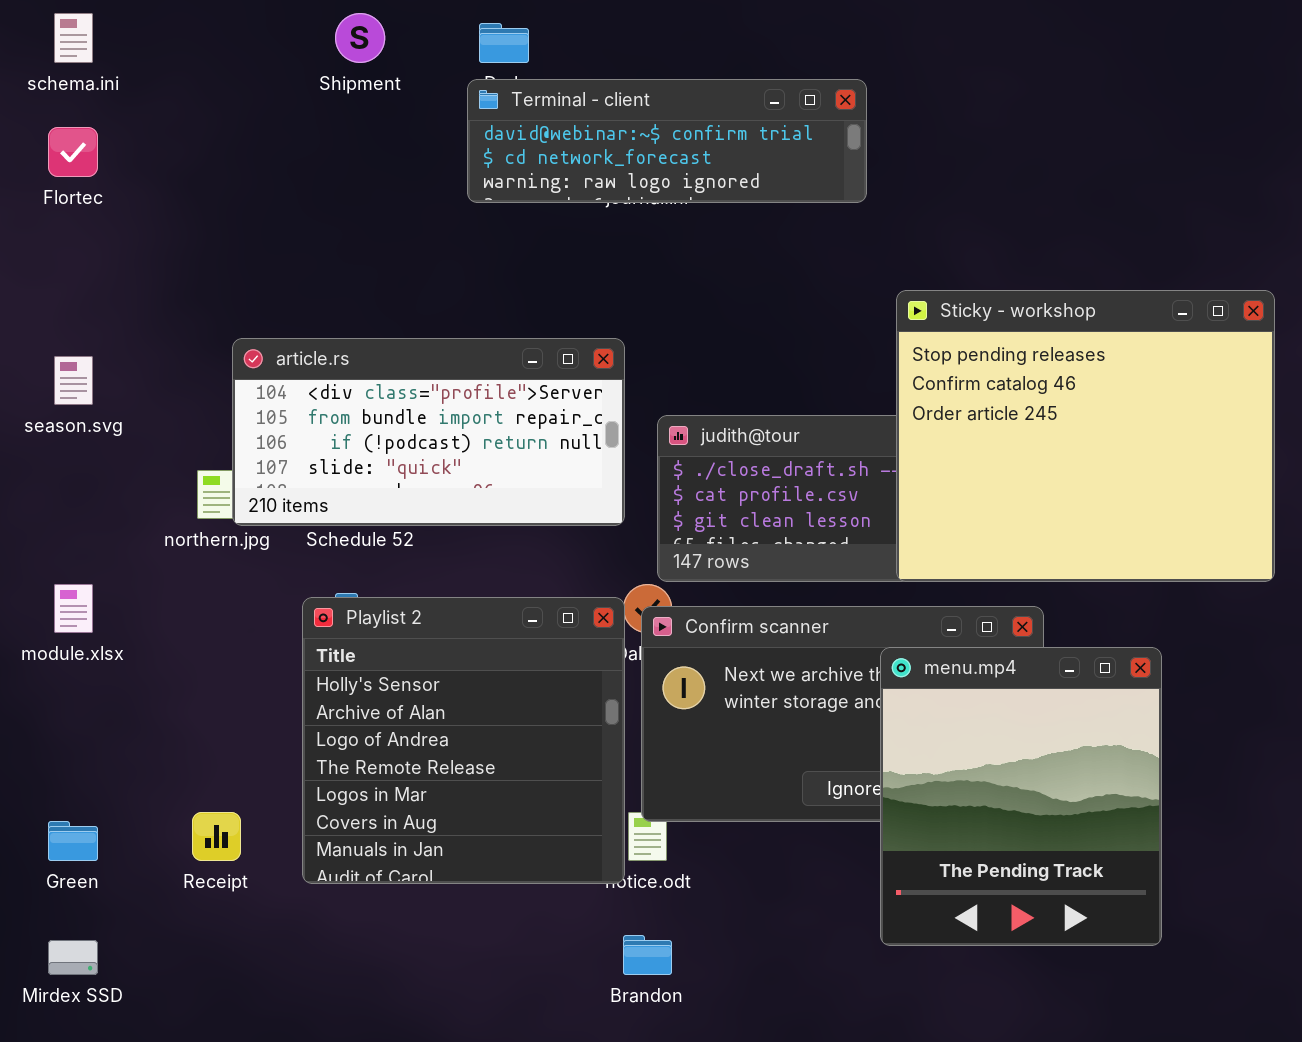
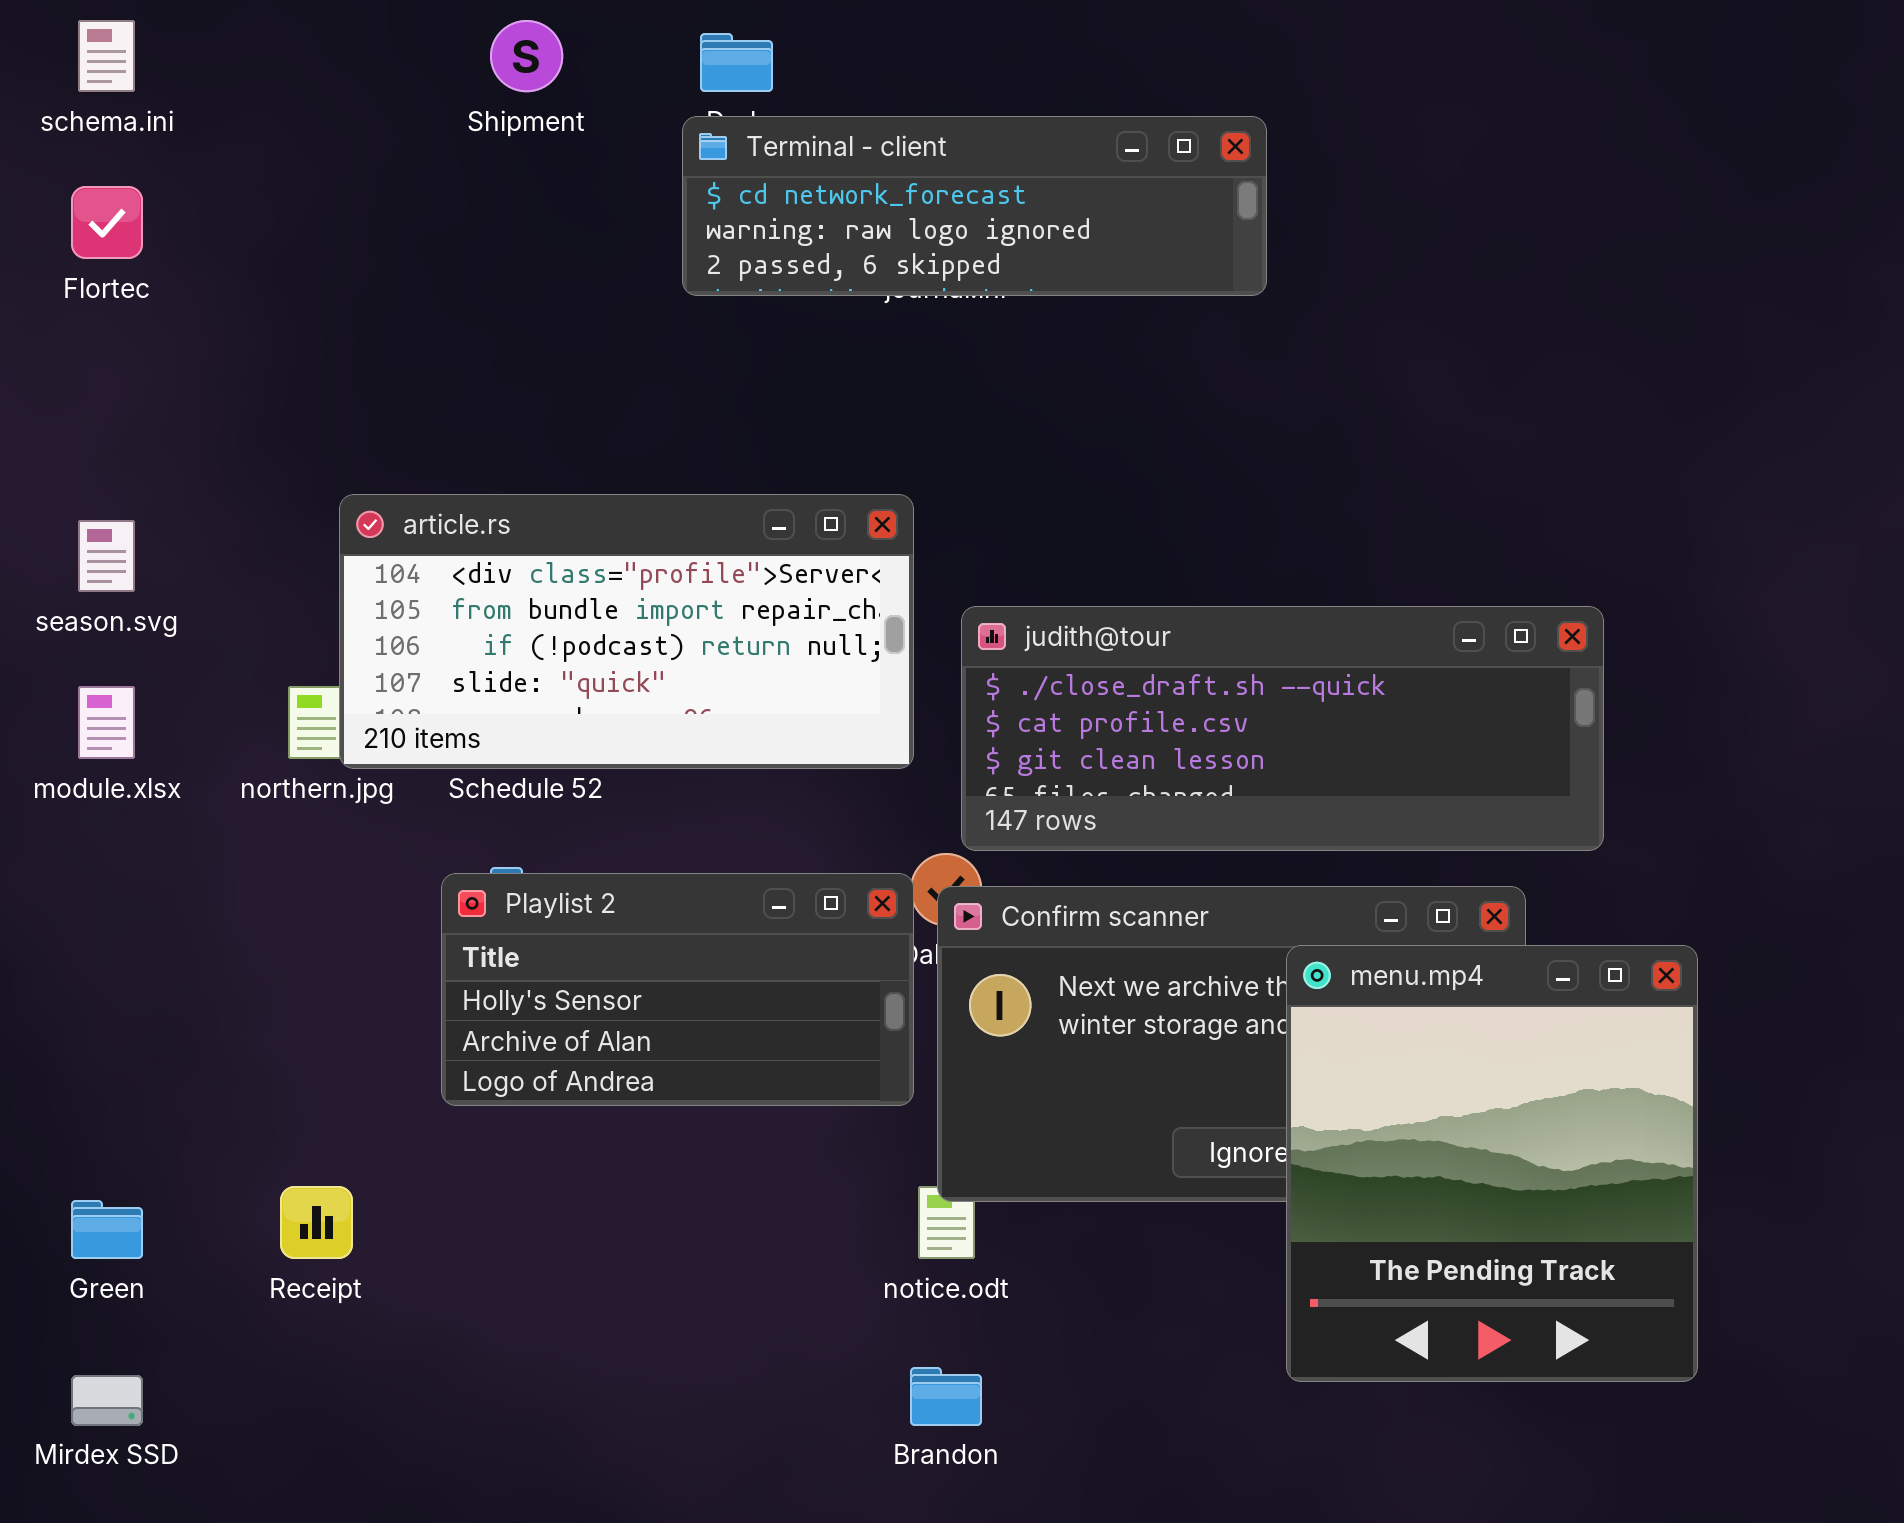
Terminal - client: [467,79,867,203] -> [682,116,1267,296], scrolled down 1 row
Sticky - workshop: [896,290,1275,582] -> none, closed
module.xlsx: [54,584,93,633] -> [78,686,135,759], moved
Playlist 2: [302,597,625,884] -> [441,873,914,1106], resized

